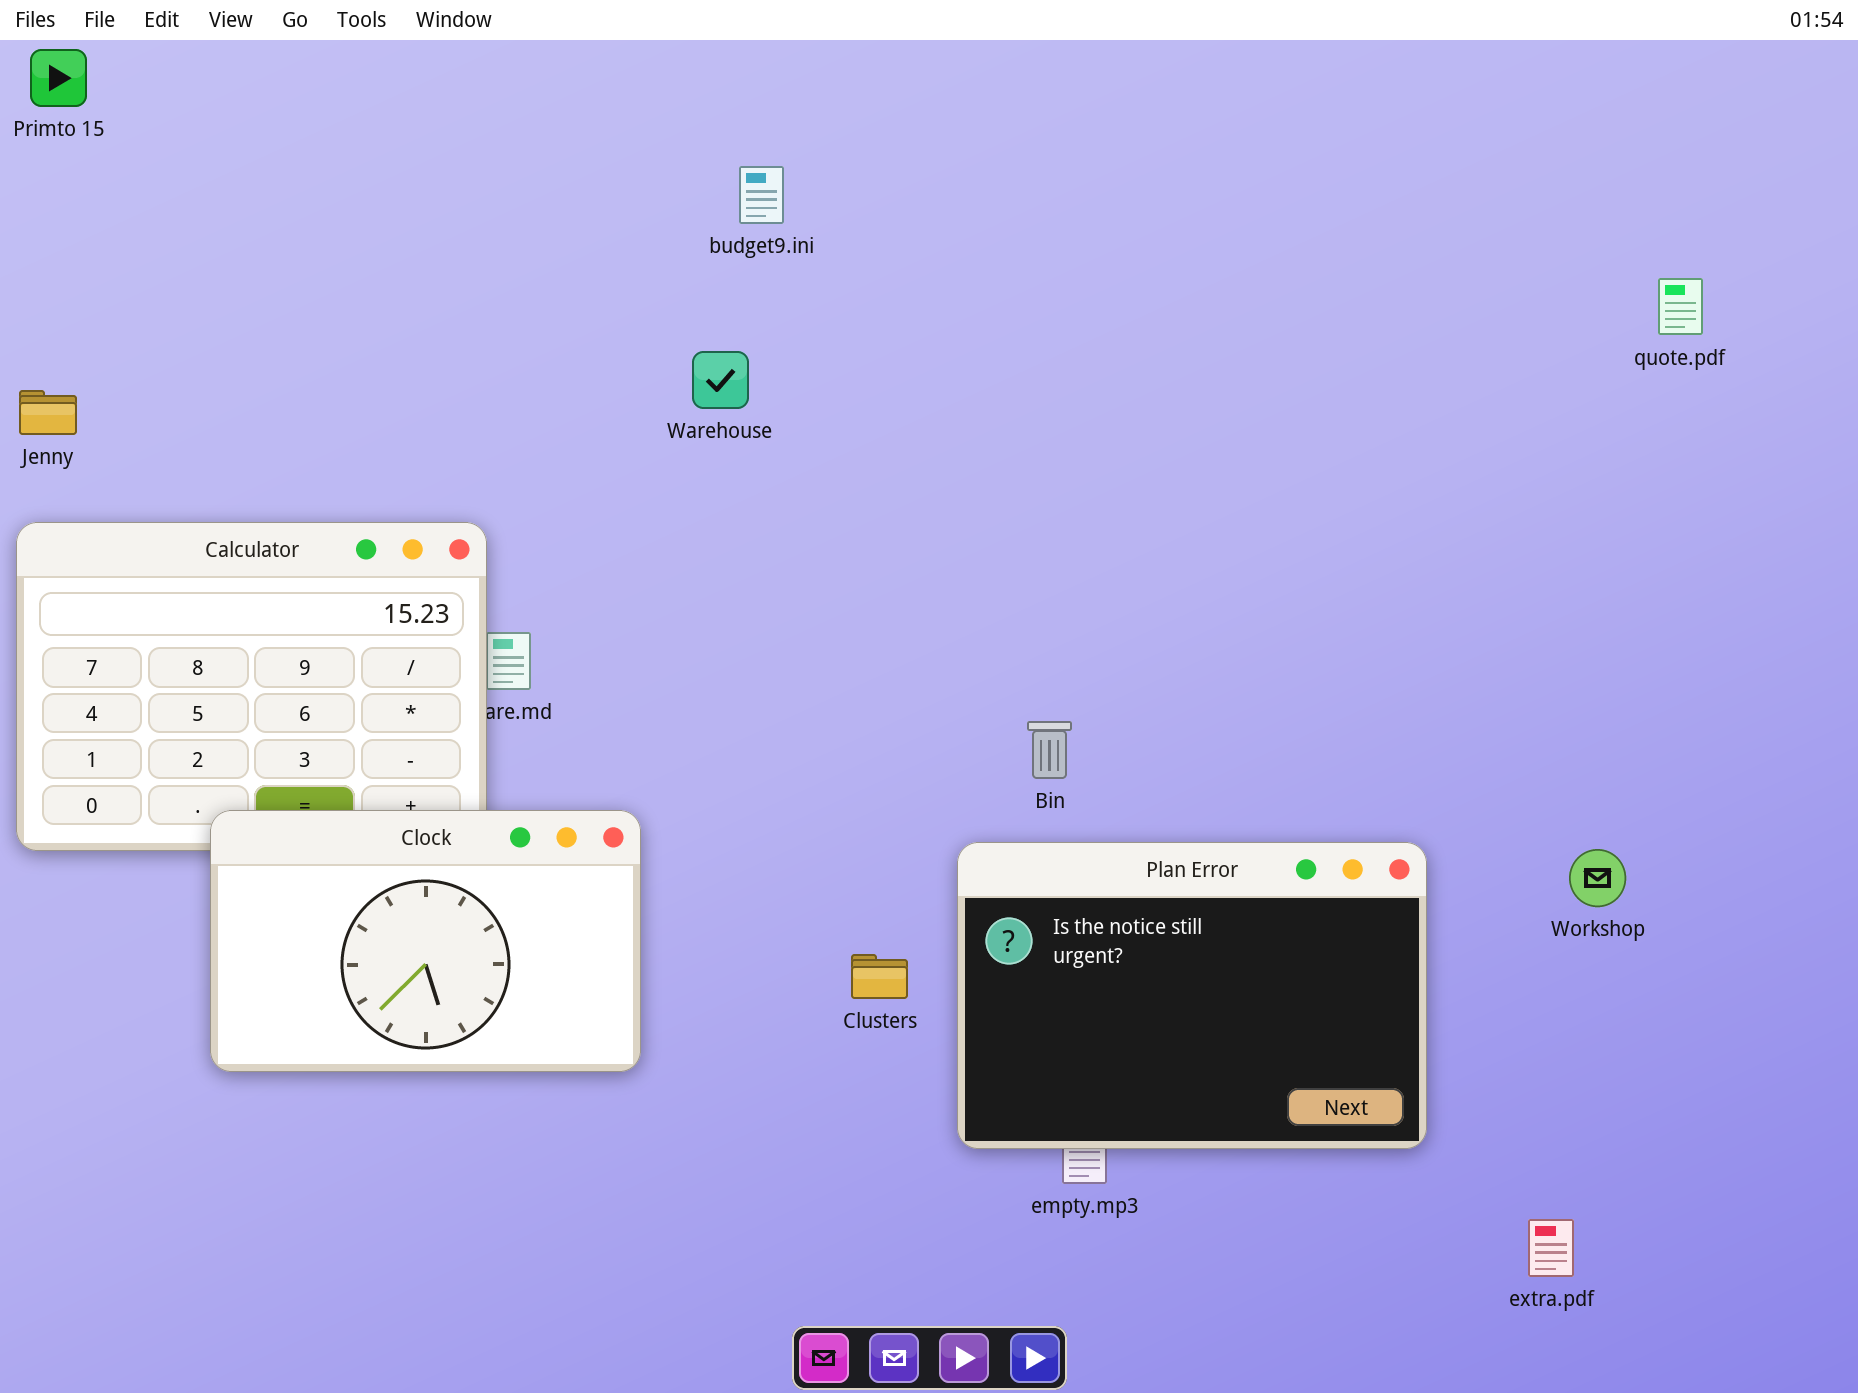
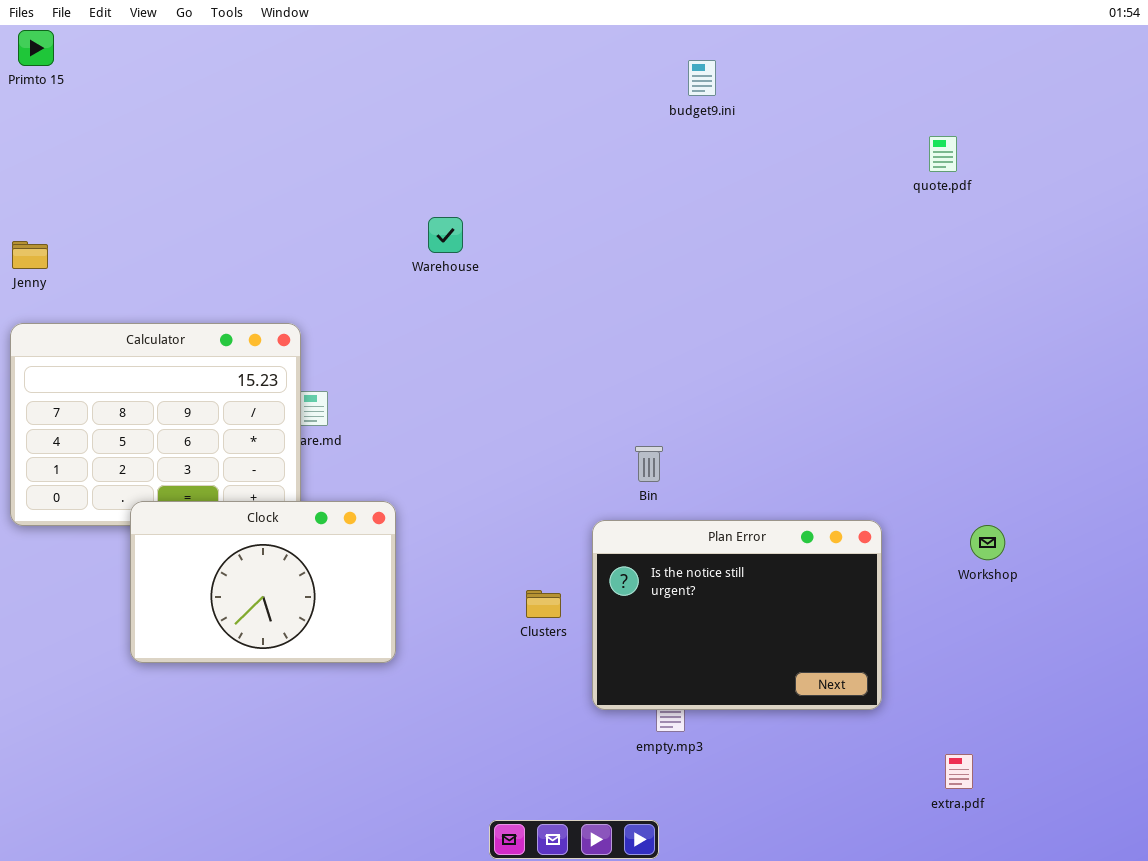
budget9.ini: [739,166,784,224] -> [688,60,716,96], moved
quote.pdf: [1658,278,1703,335] -> [929,136,957,172], moved

